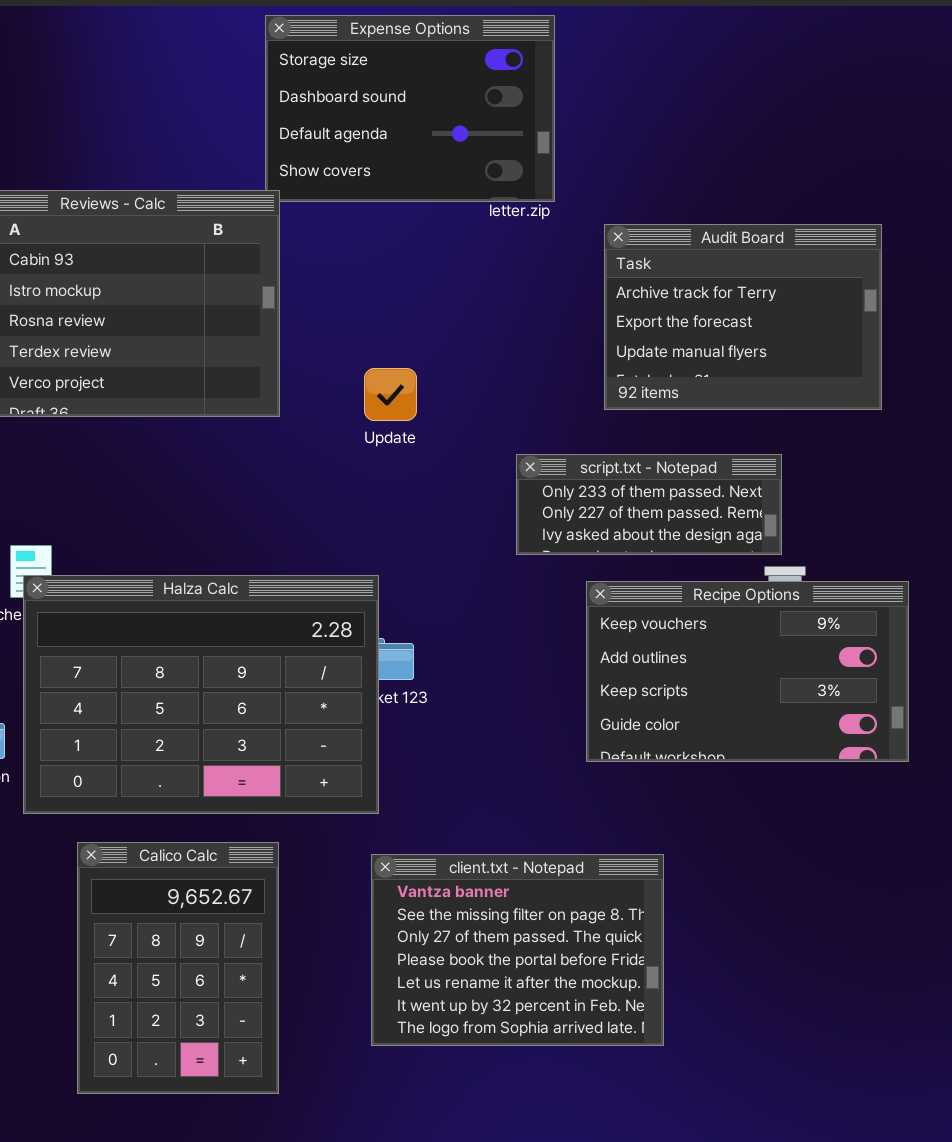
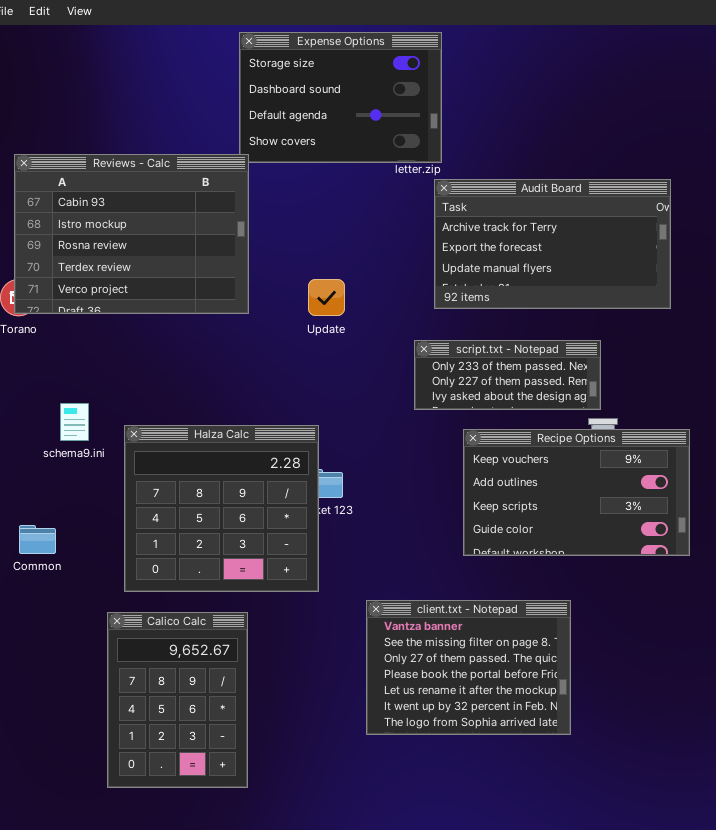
Audit Board: [604,224,882,410] -> [434,179,671,309], resized
Halza Calc: [23,575,379,814] -> [124,425,319,592], resized
client.txt - Notepad: [371,854,664,1046] -> [366,600,571,735], moved

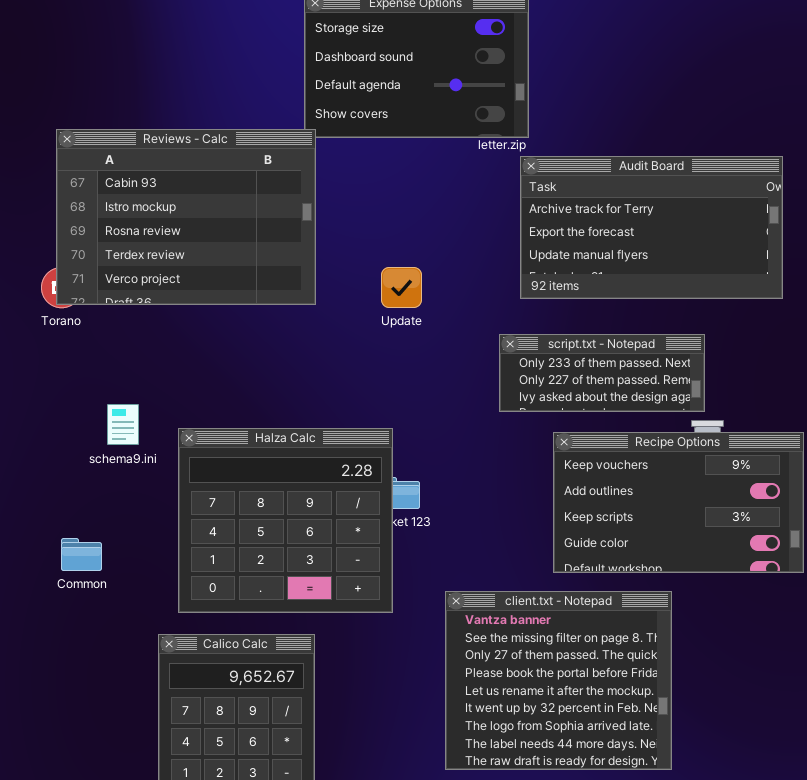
client.txt - Notepad: [366,600,571,735] -> [445,591,672,770], resized

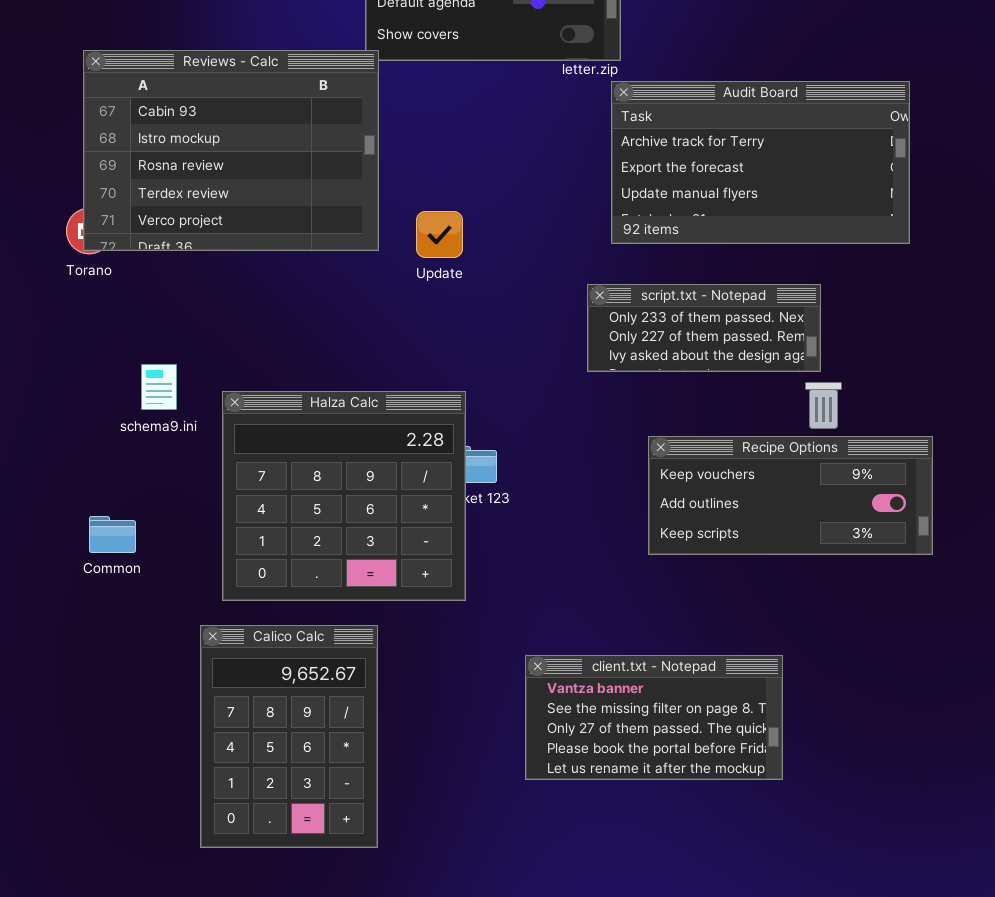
Update: [381,267,422,308] -> [416,211,463,258], moved
Recipe Options: [553,432,804,573] -> [648,436,933,555], resized
client.txt - Notepad: [445,591,672,770] -> [525,655,783,780], resized

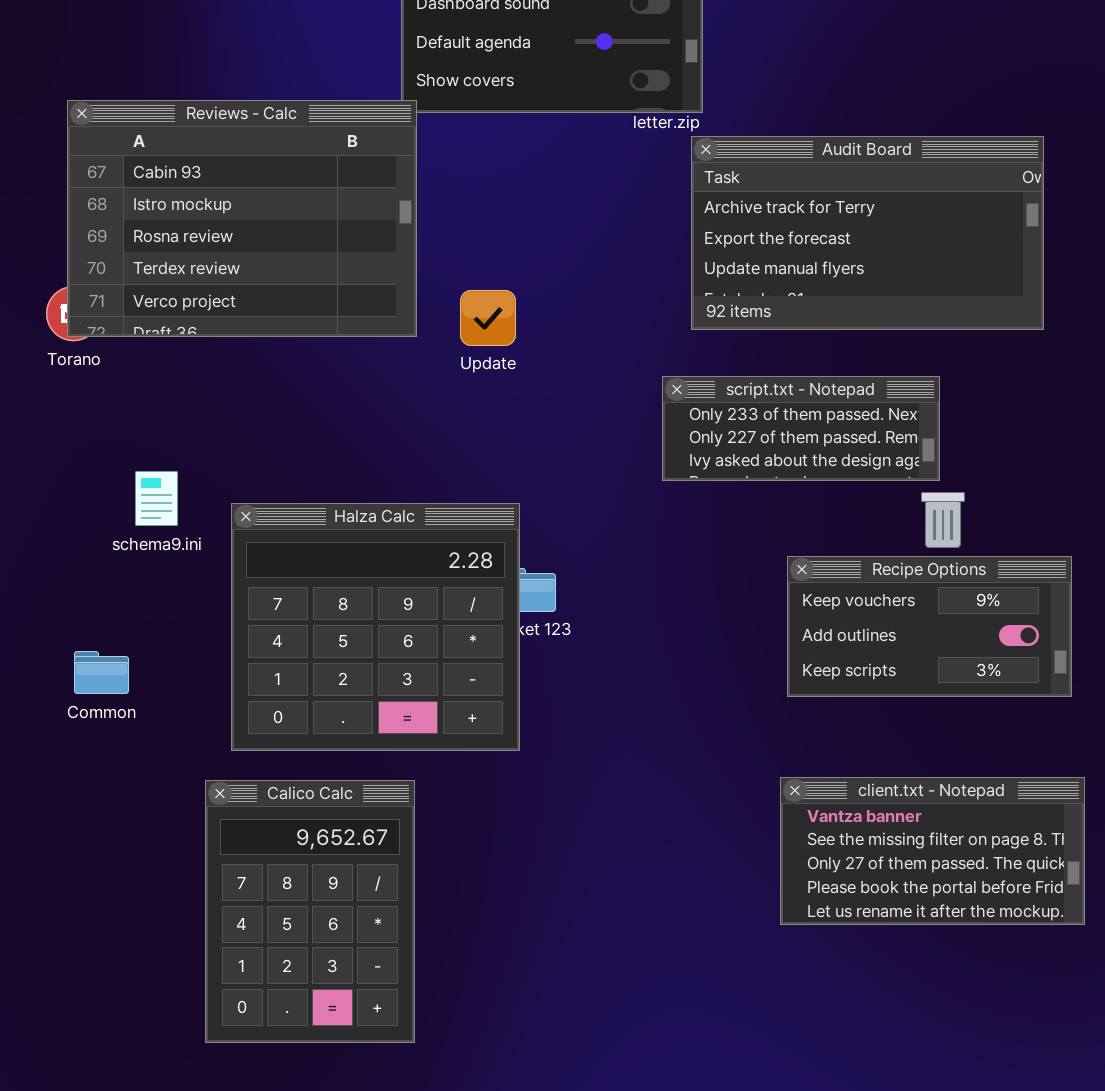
Recipe Options: [648,436,933,555] -> [787,556,1072,697], resized
client.txt - Notepad: [525,655,783,780] -> [780,777,1085,925], moved

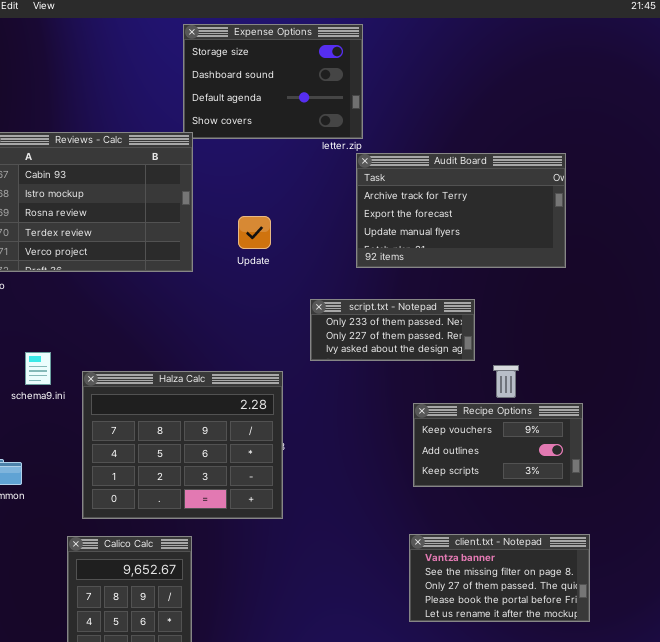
Update: [460,290,516,346] -> [238,216,271,249], moved
script.txt - Notepad: [662,376,940,481] -> [310,299,475,361], moved
Halza Calc: [231,503,520,751] -> [82,371,283,519], resized

